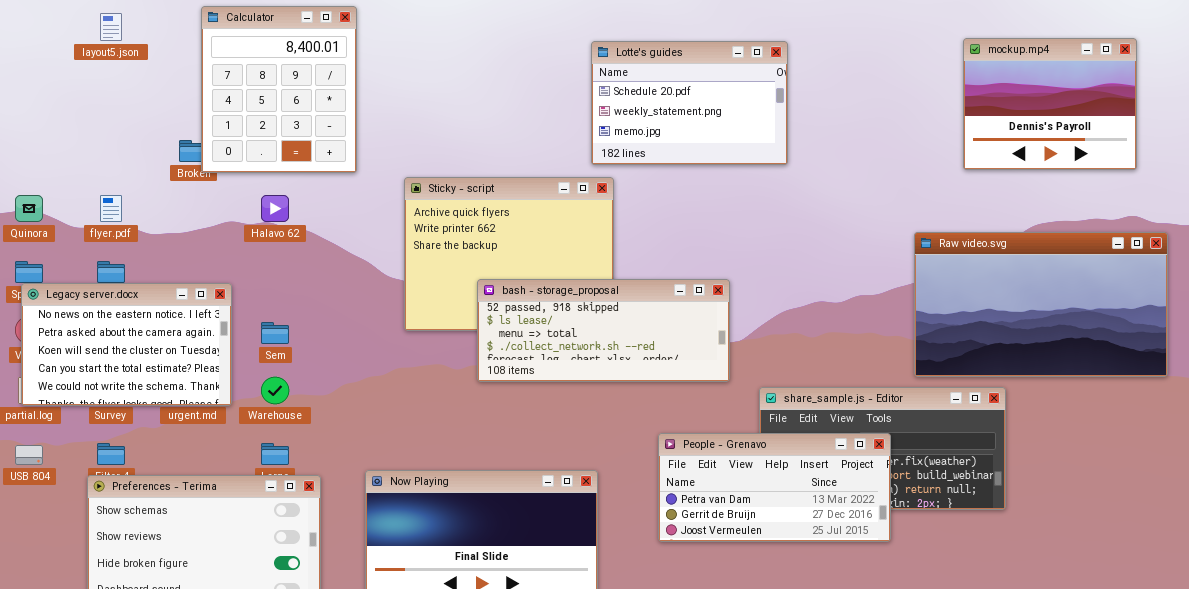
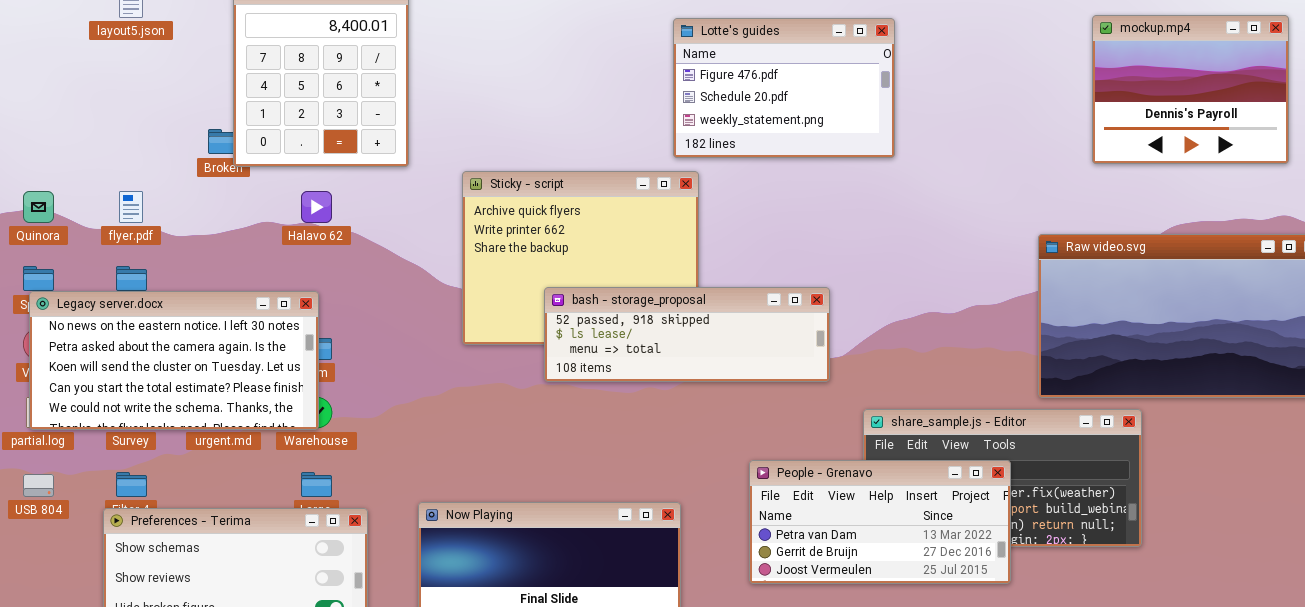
Lotte's guides: [591,41,788,165] -> [673,18,895,158], scrolled up 1 row
bash - storage_proposal: [477,279,730,382] -> [544,287,830,382], resized
Legacy server.docx: [21,283,232,406] -> [29,291,319,430], resized

